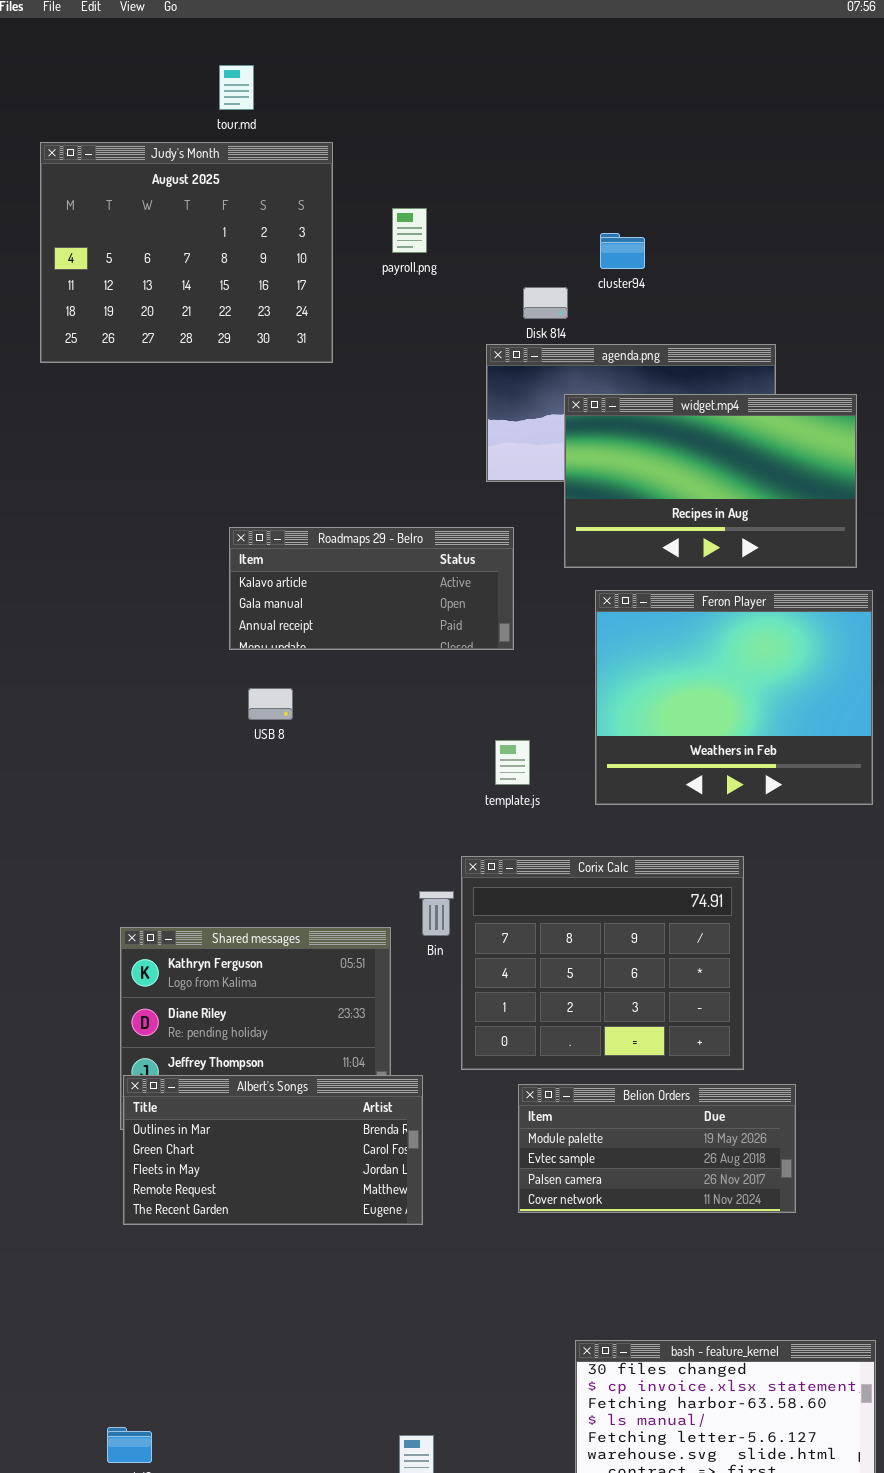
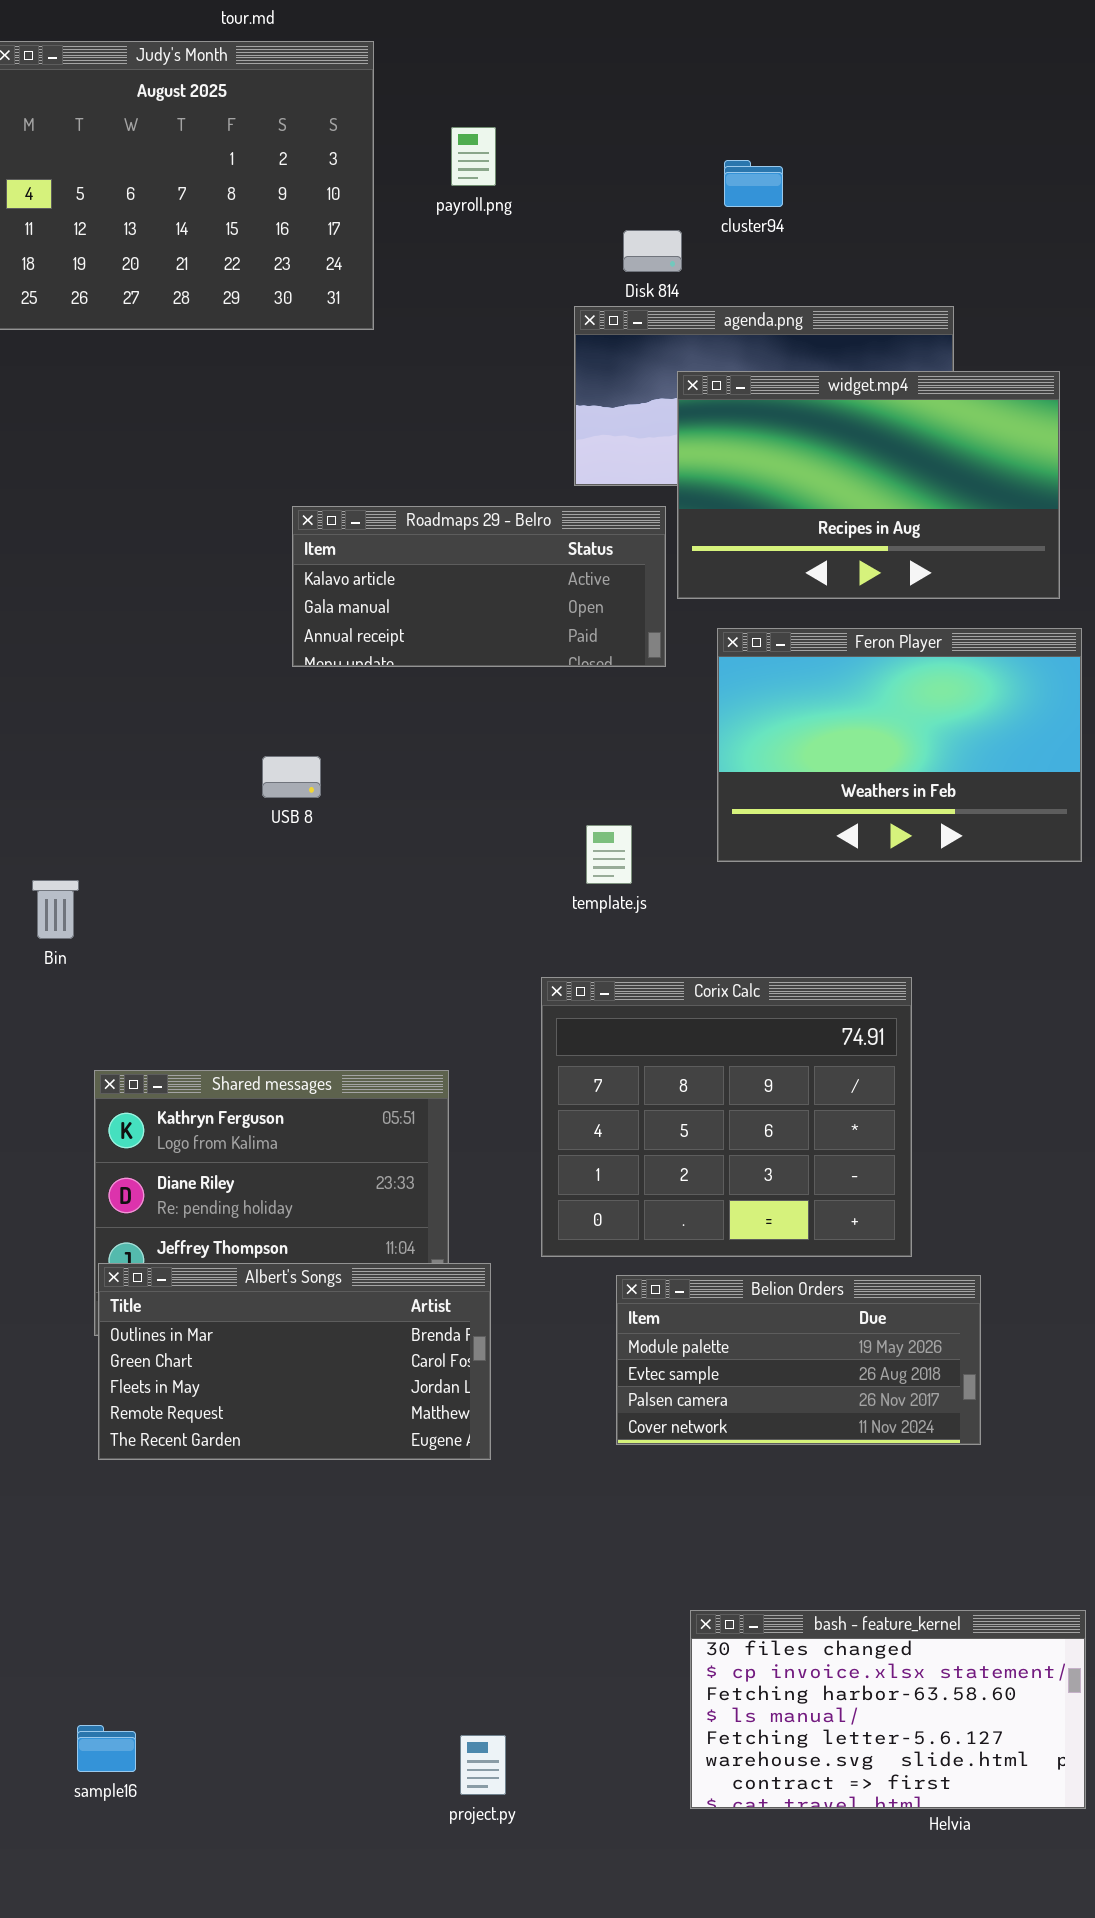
Roadmaps 29 - Belro: [229,527,514,650] -> [292,506,666,667], moved
Feron Player: [595,590,873,805] -> [717,628,1082,862], resized
Bin: [419,891,454,936] -> [32,880,79,939], moved

